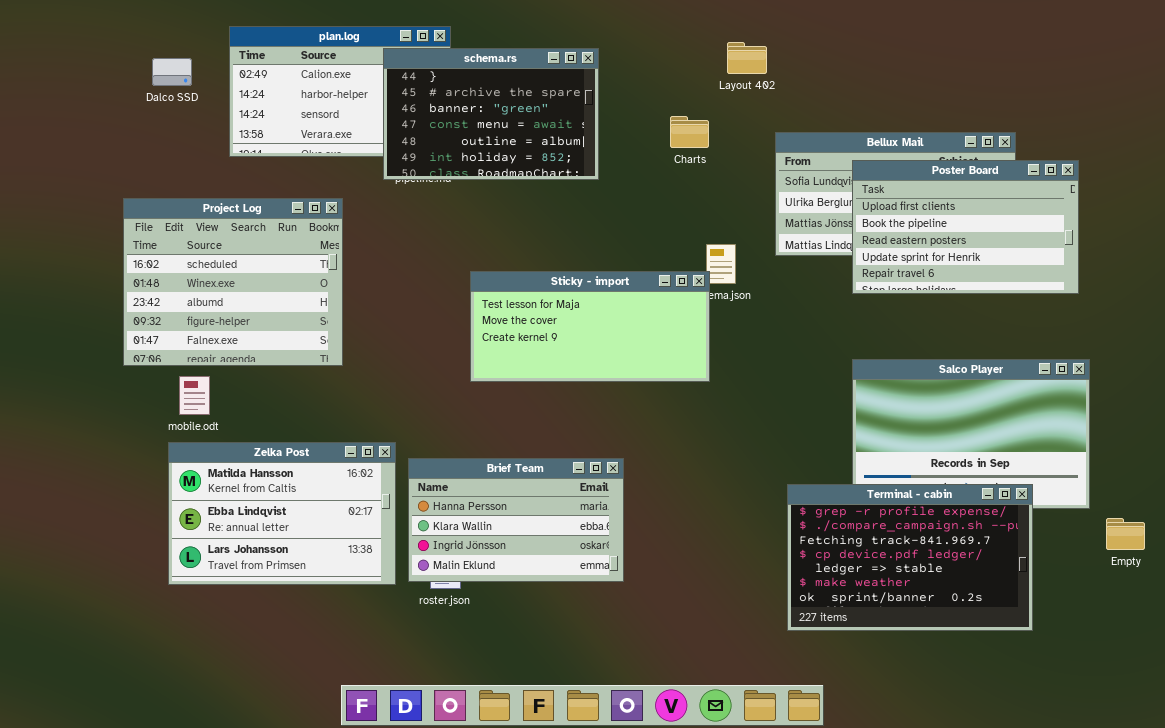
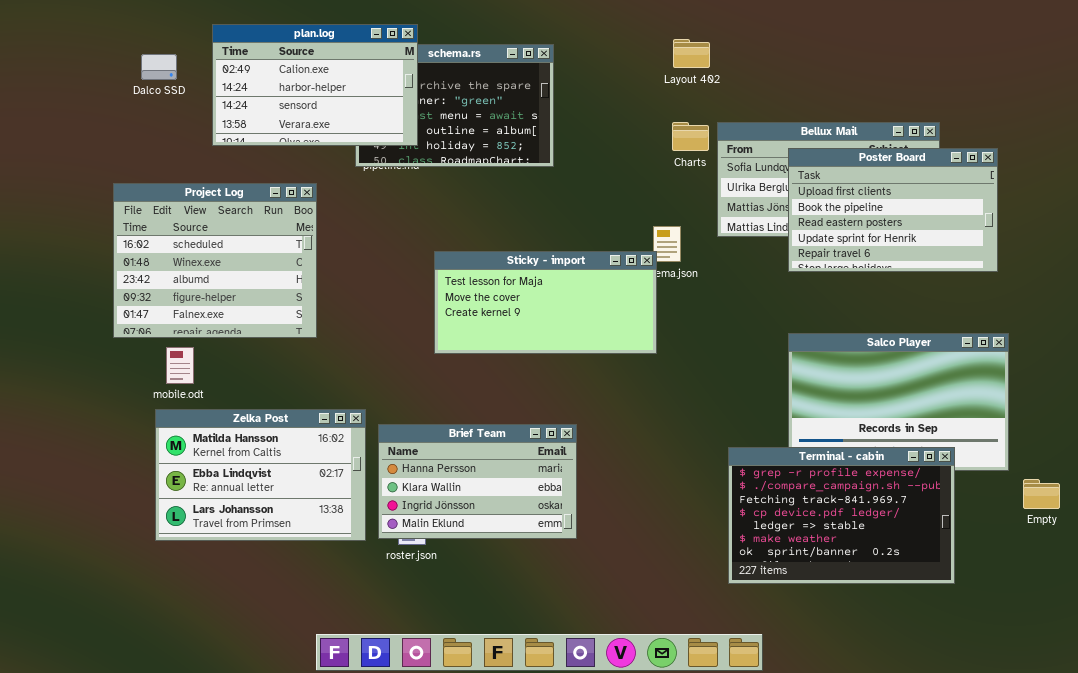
plan.log: [229,26,451,157] -> [212,24,418,146], raised
Charts: [670,116,709,148] -> [672,122,709,151], moved

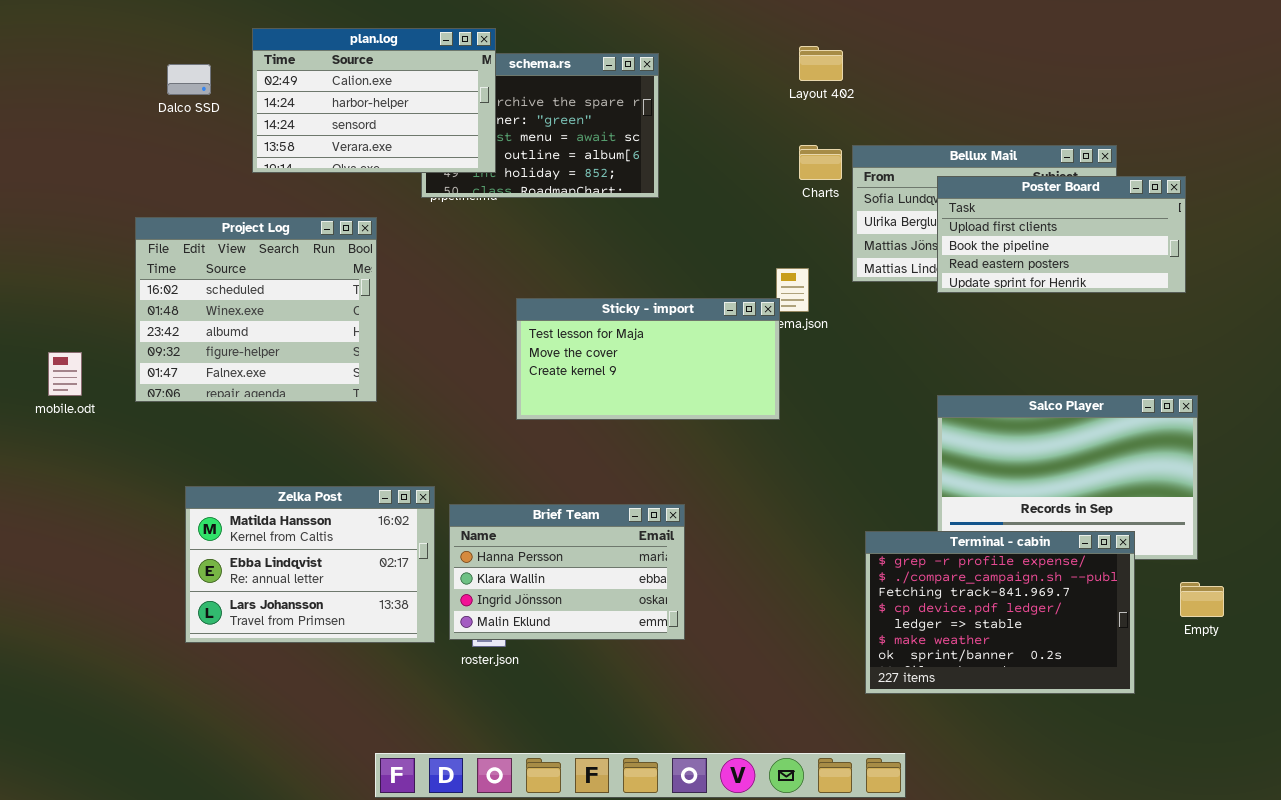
Poster Board: [788,148,998,272] -> [937,176,1186,293], resized
mobile.odt: [166,347,194,384] -> [48,352,82,396], moved
Empty: [1023,479,1060,509] -> [1180,582,1224,617], moved

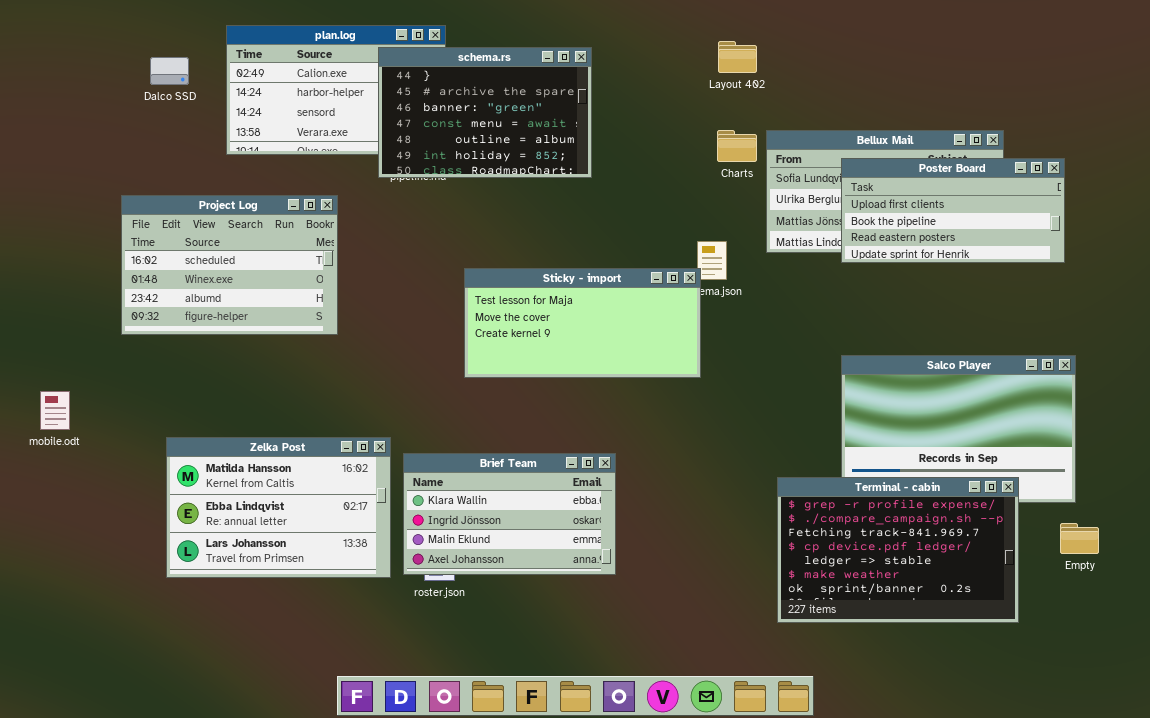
schema.rs: [421,53,659,198] -> [378,47,592,178], raised
Project Log: [135,217,377,402] -> [121,195,338,335], resized
mobile.odt: [48,352,82,396] -> [40,391,70,430], moved
Brief Team: [449,504,685,640] -> [403,453,616,575], scrolled down 1 row

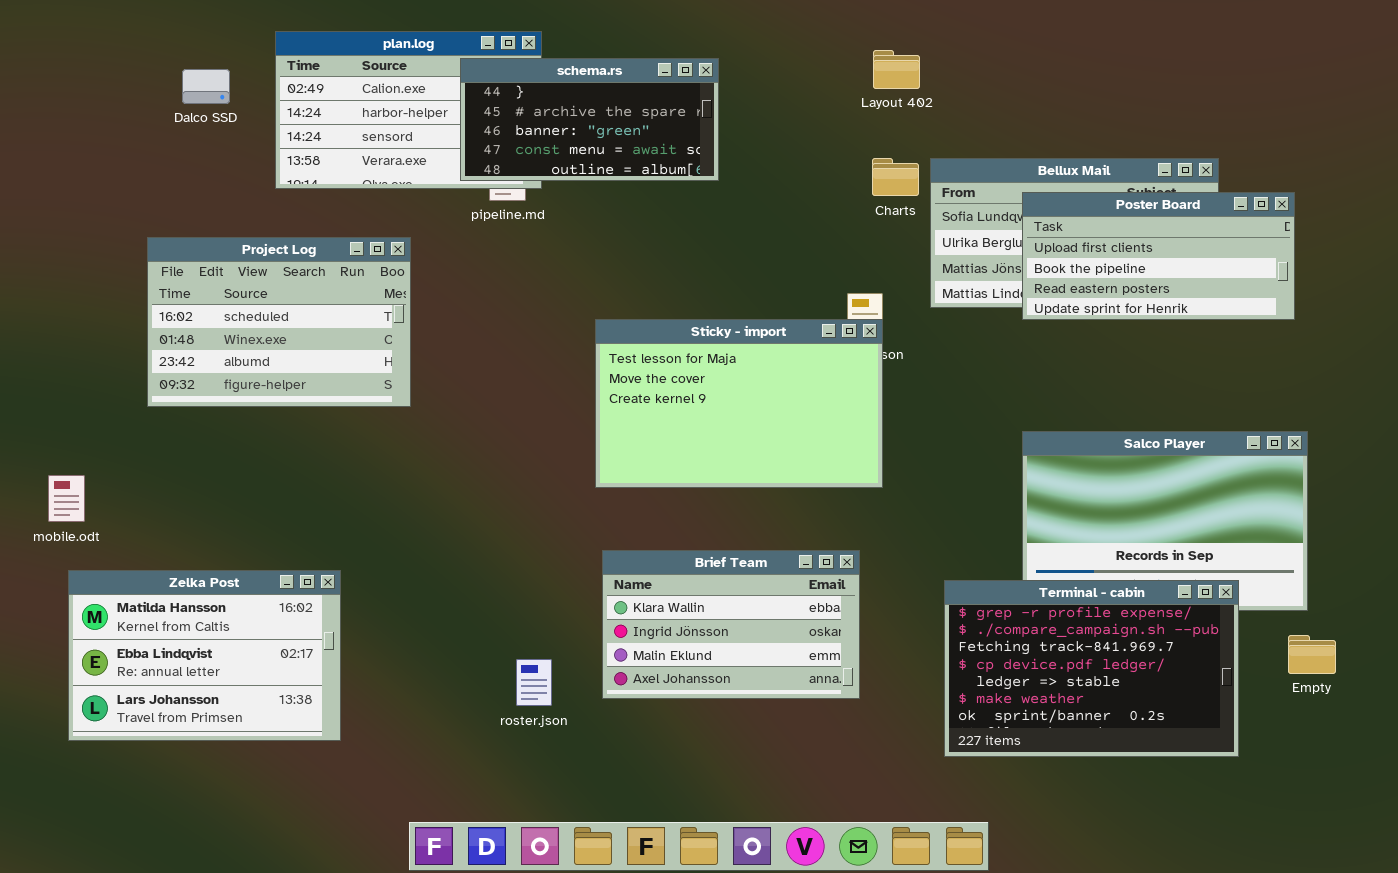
schema.rs: [378,47,592,178] -> [460,58,719,181], resized
Sticky - import: [464,268,701,378] -> [595,319,883,488], moved, resized
Zelka Post: [166,437,391,578] -> [68,570,341,741], moved
Brief Team: [403,453,616,575] -> [602,550,860,699], moved

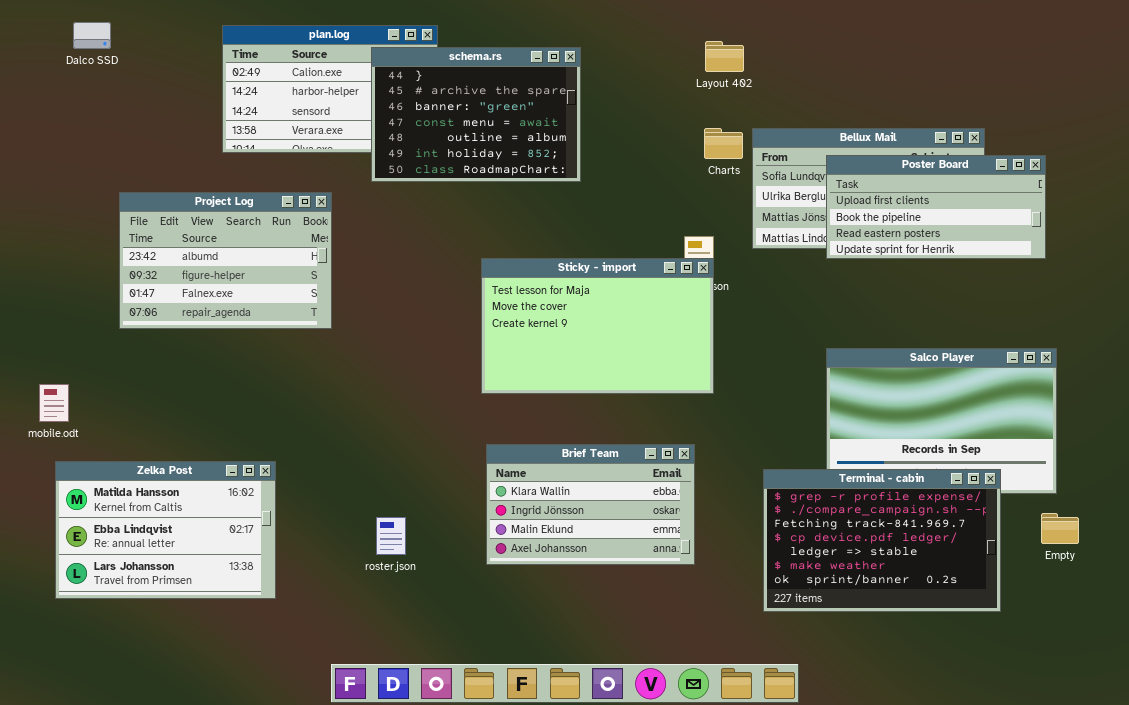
schema.rs: [460,58,719,181] -> [371,47,581,182], resized
Dalco SSD: [182,69,230,104] -> [73,22,111,49], moved
Project Log: [147,237,411,407] -> [119,192,332,329], scrolled down 2 rows
roster.json: [516,659,552,706] -> [376,517,406,555], moved

